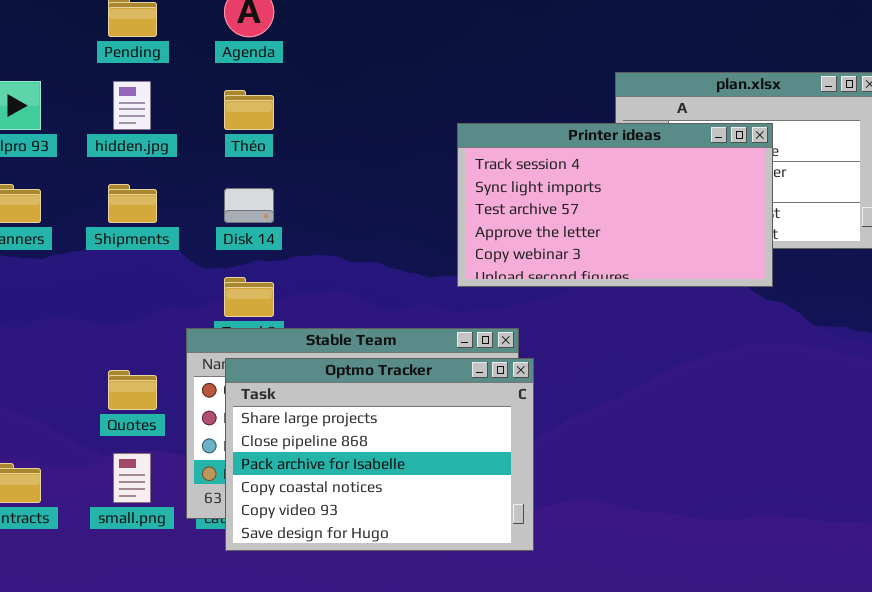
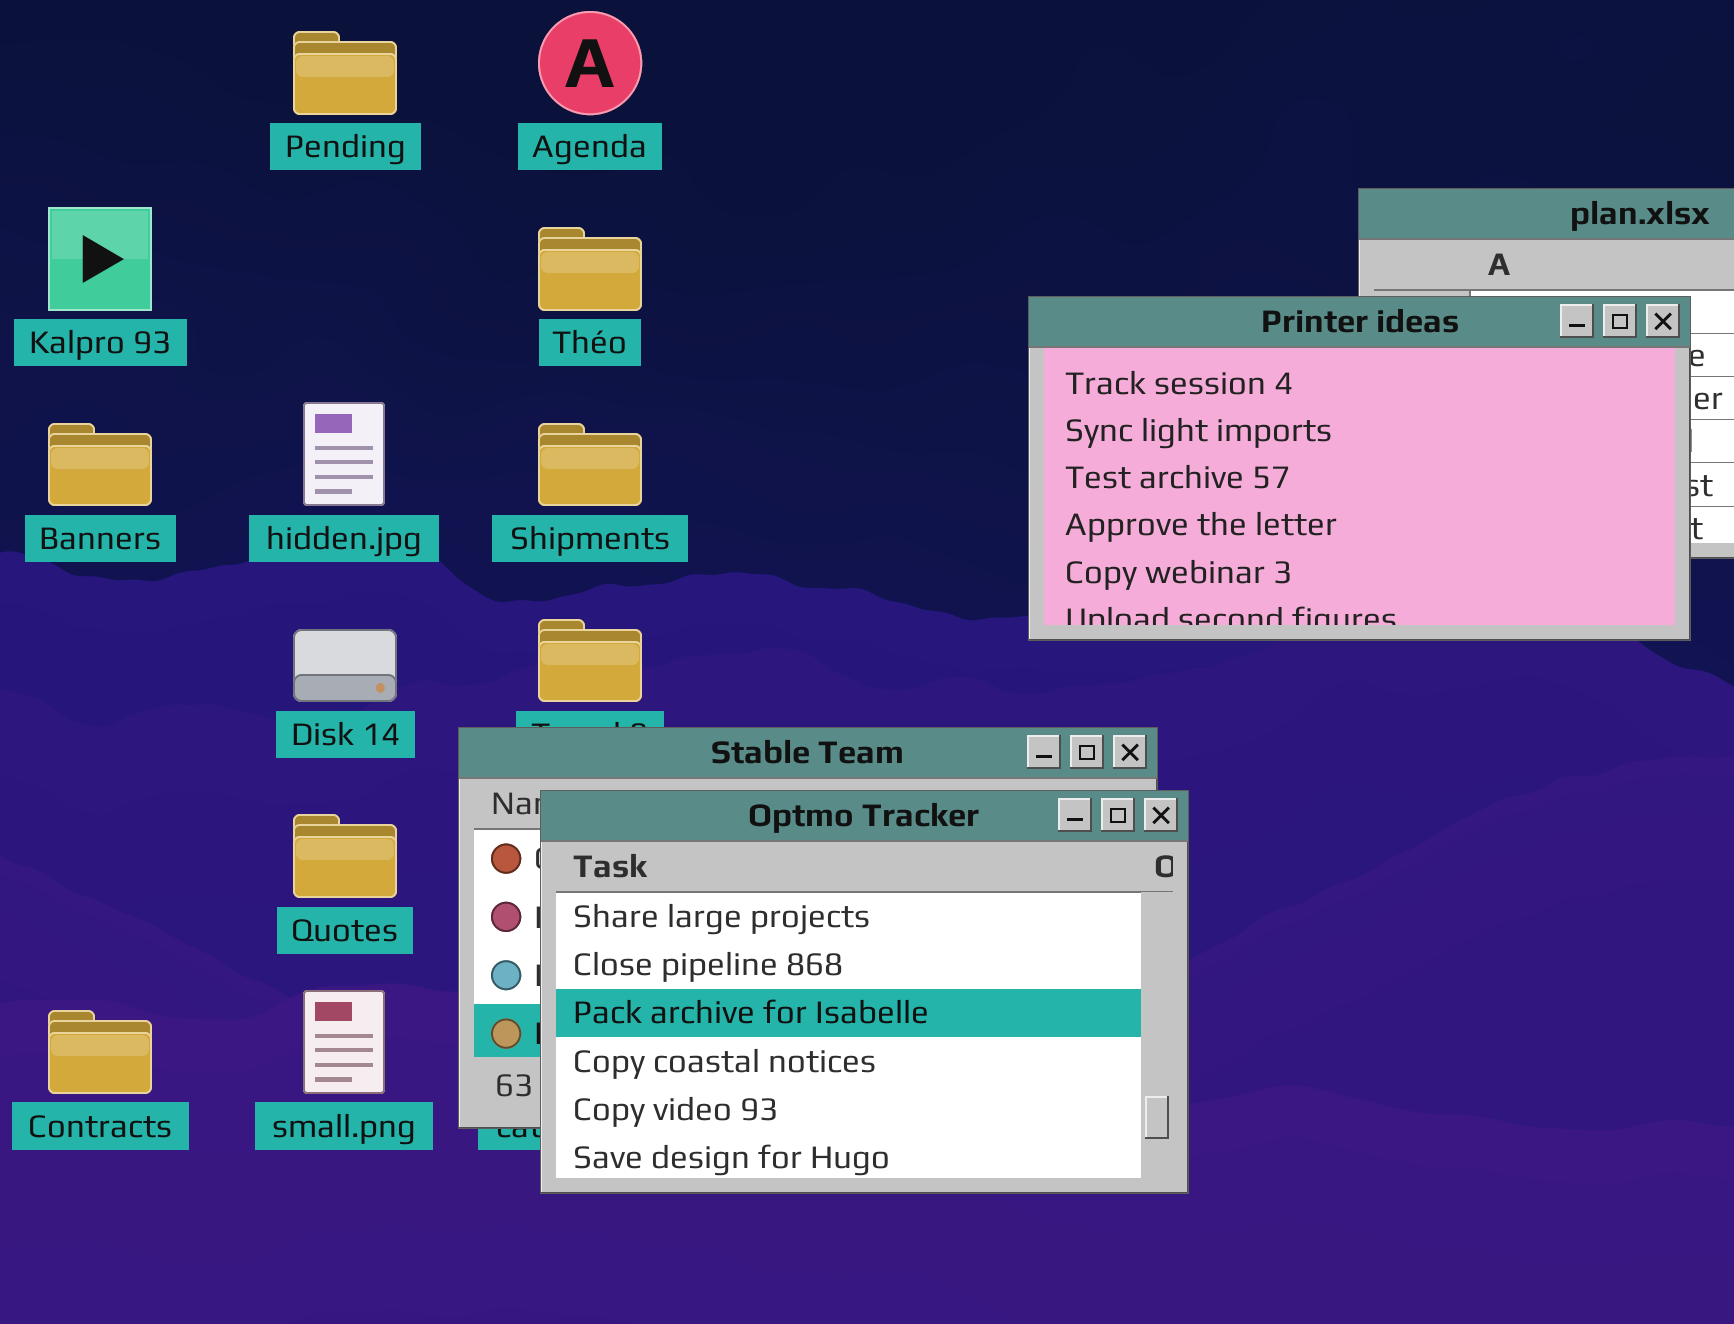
hidden.jpg: [113,81,151,130] -> [303,402,385,506], moved
Shipments: [108,184,157,223] -> [538,423,642,506], moved
Disk 14: [224,188,274,223] -> [293,629,397,702], moved

